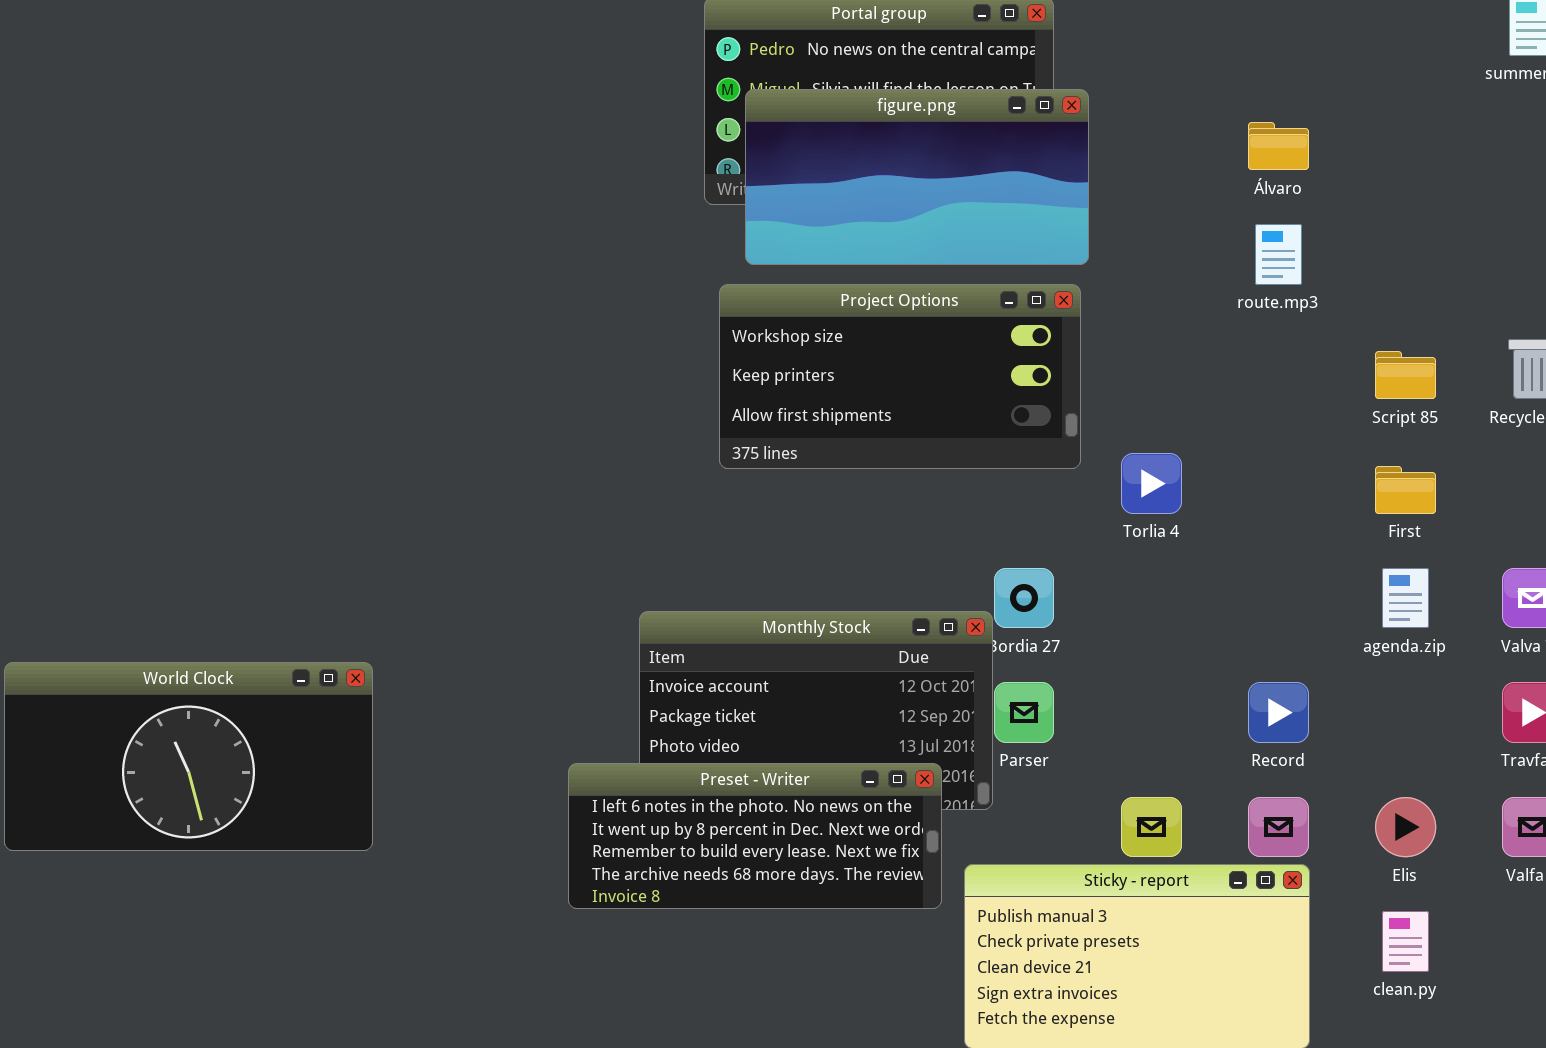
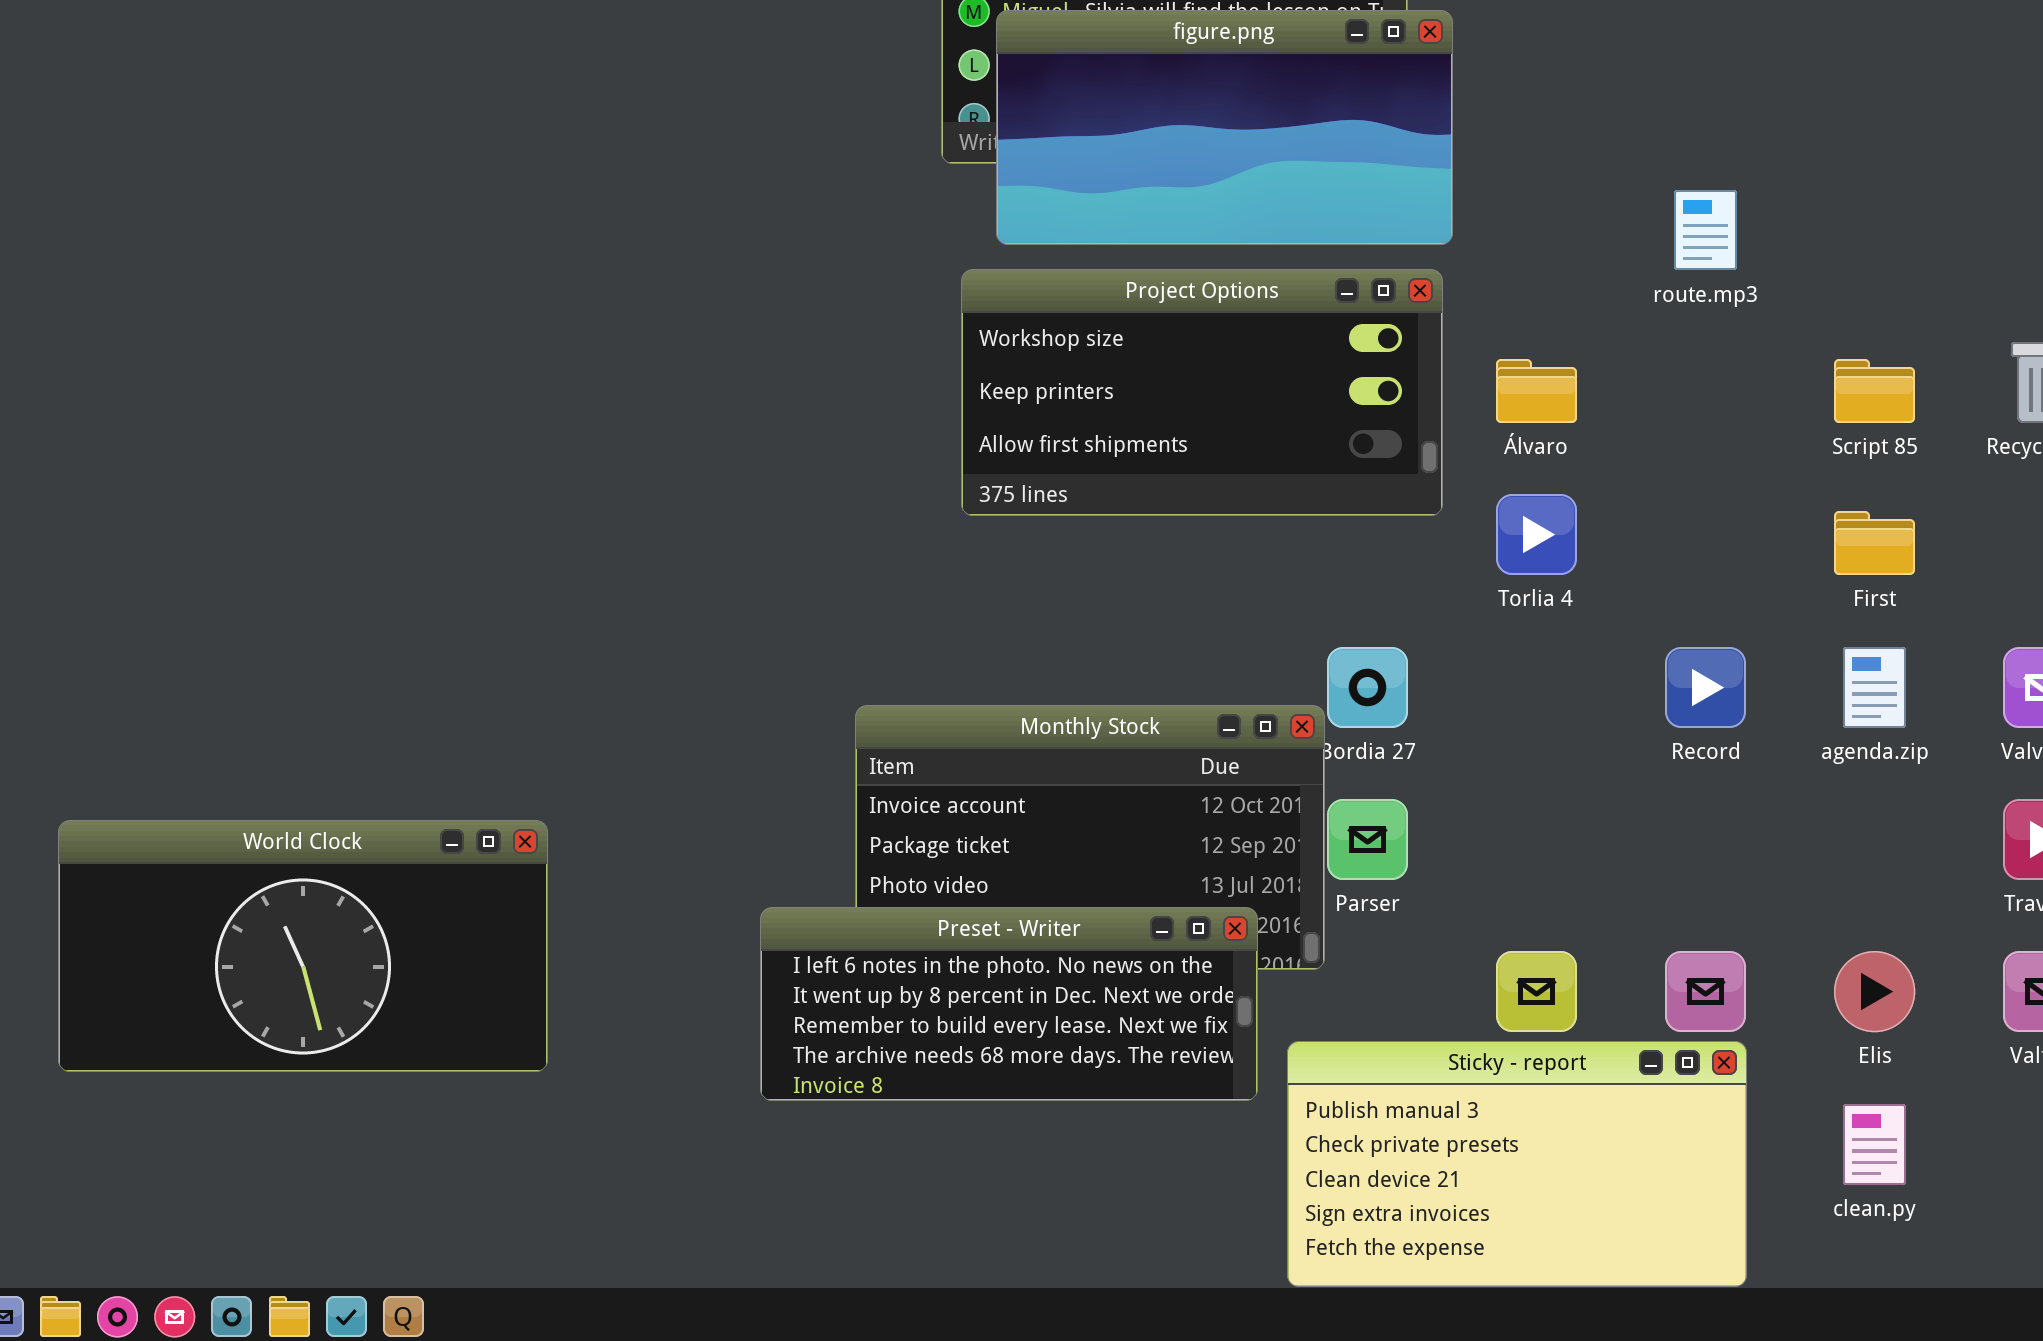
Álvaro: [1248,122,1309,170] -> [1496,359,1577,423], moved
World Clock: [4,662,373,851] -> [58,820,548,1072], moved
Record: [1248,682,1309,743] -> [1665,647,1746,728], moved

